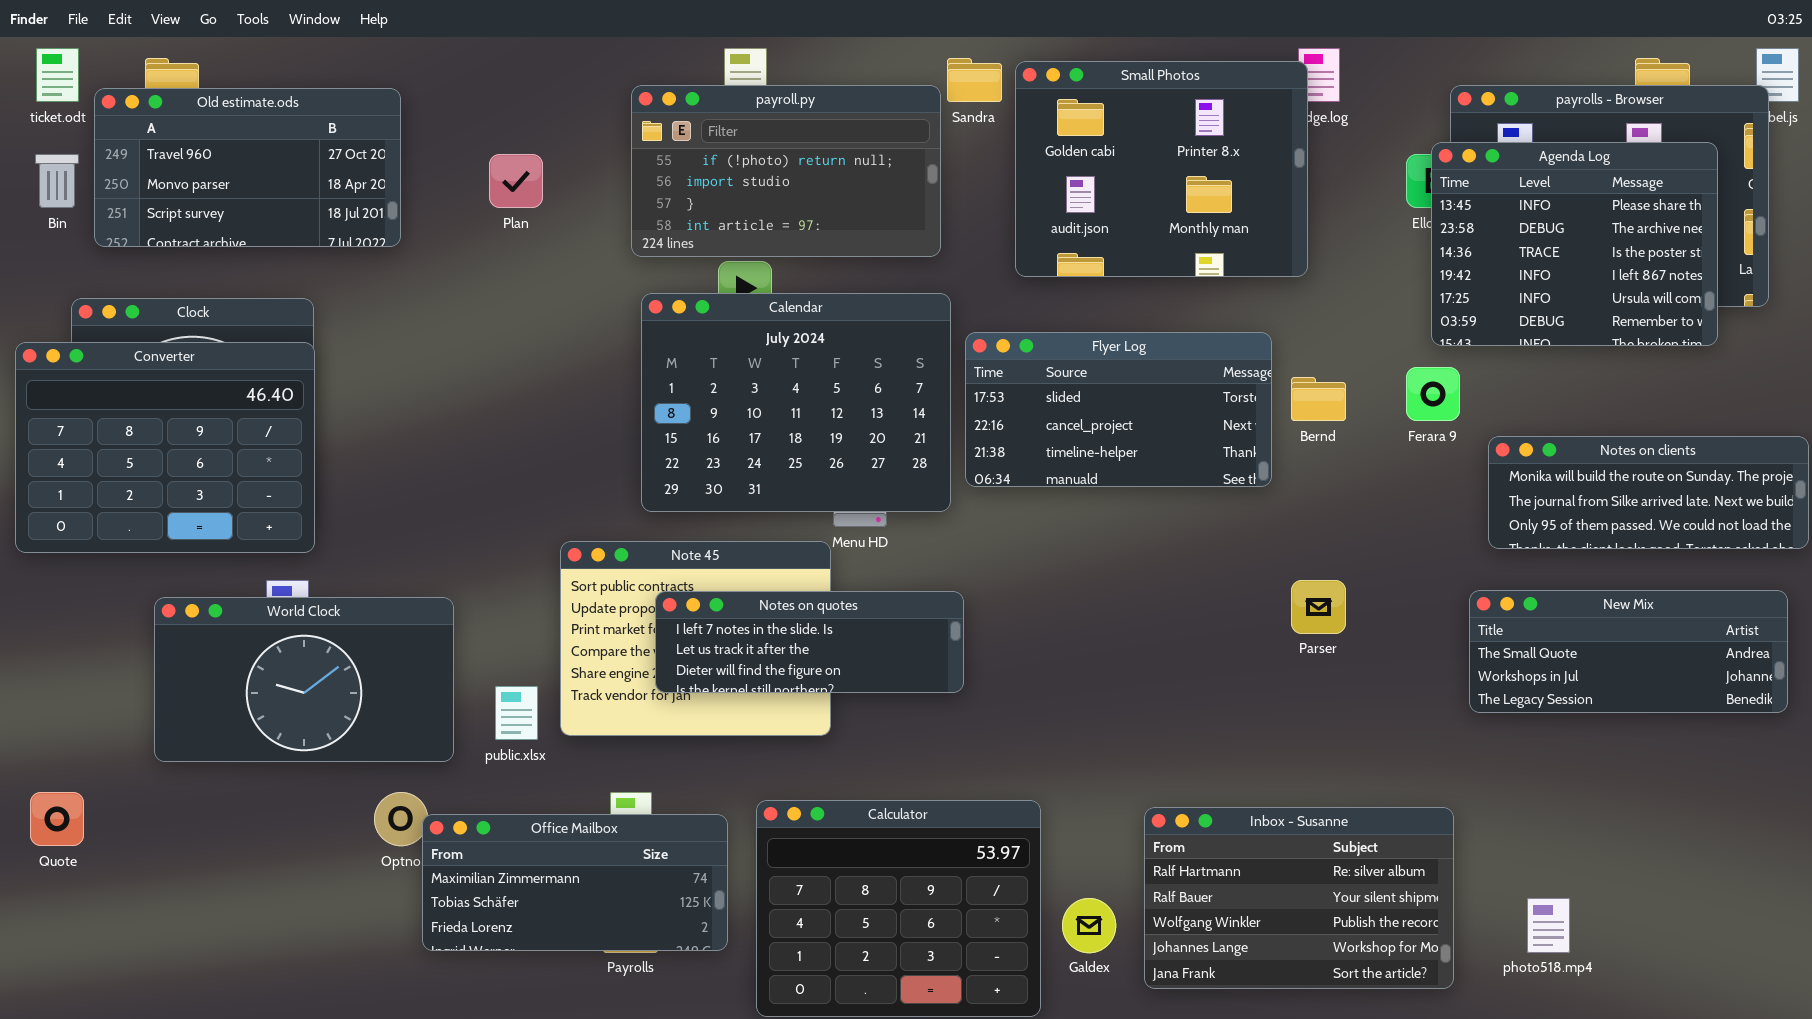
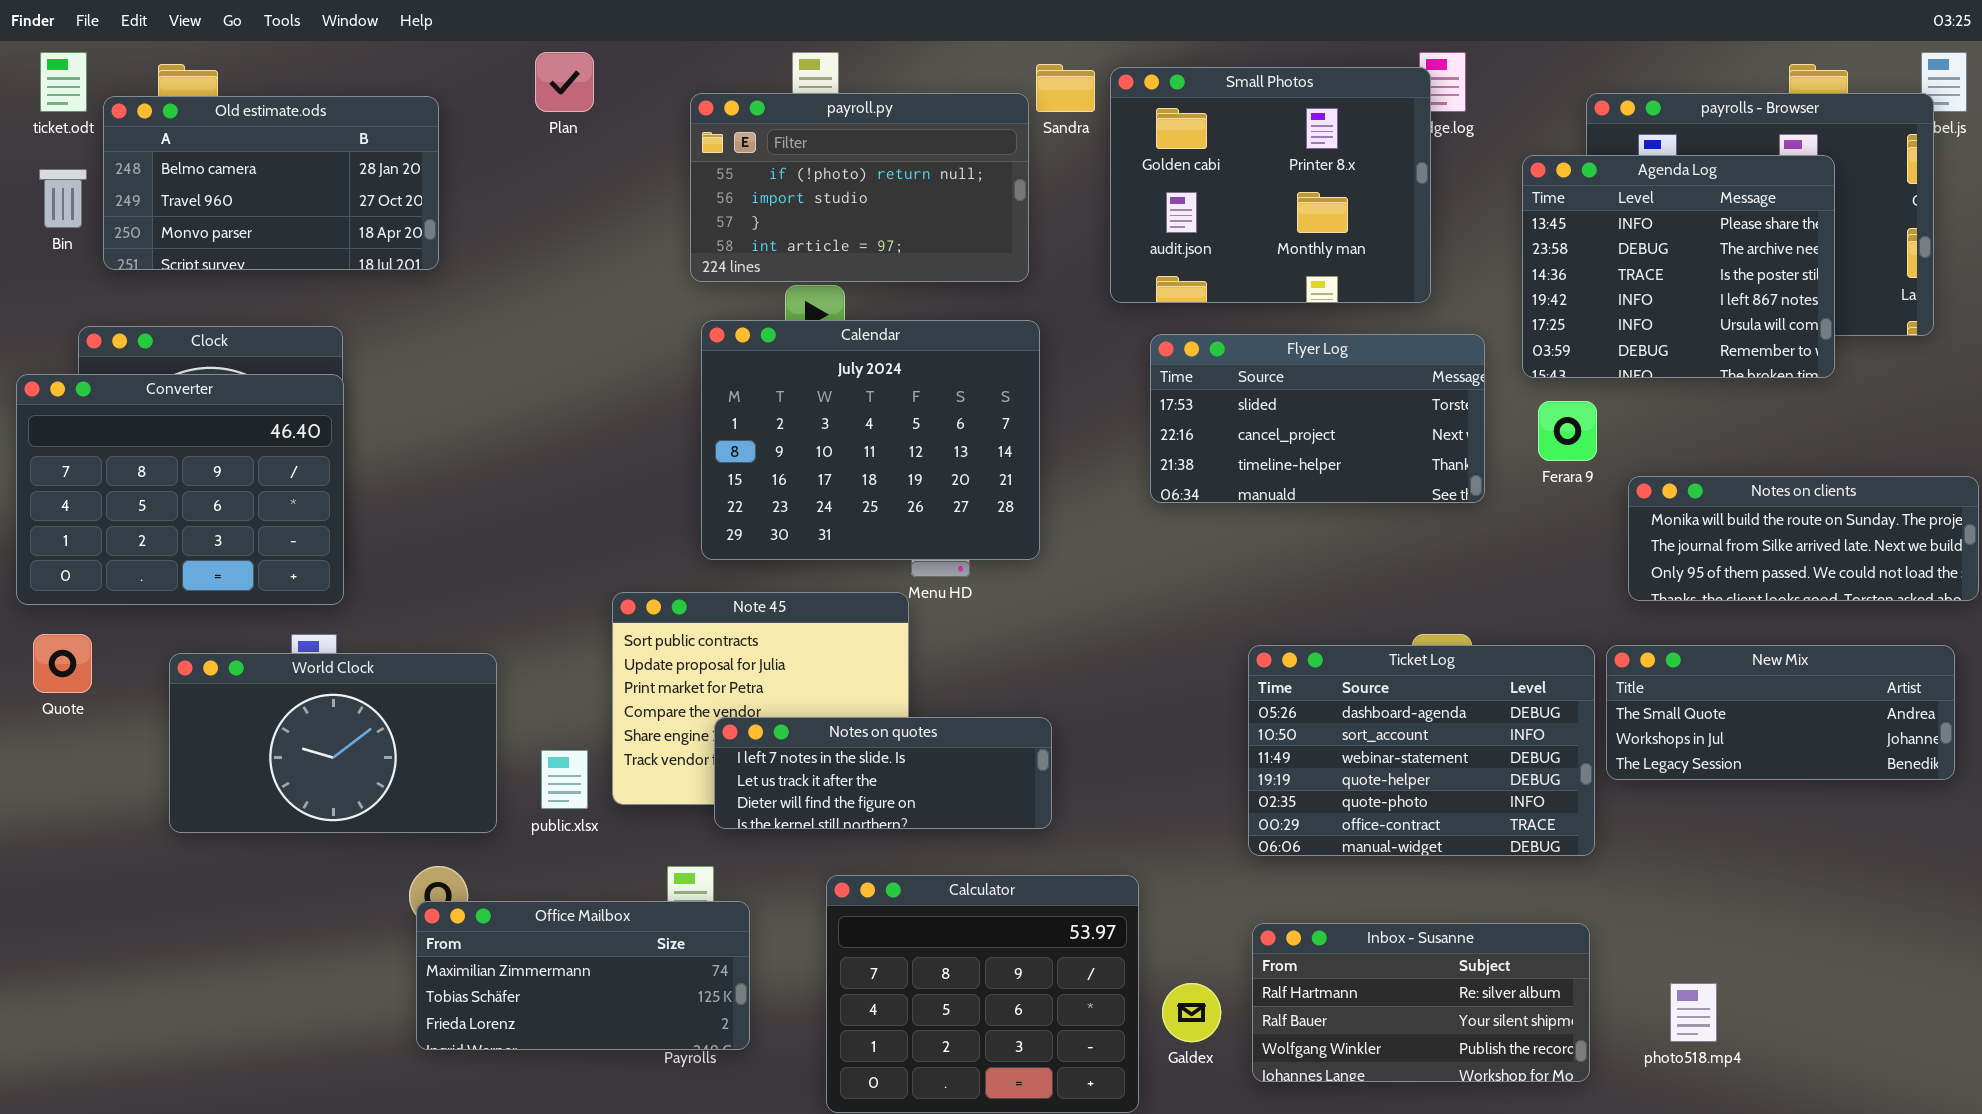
Old estimate.ods: [94,88,401,247] -> [103,96,439,270], scrolled up 1 row
Agenda Log: [1431,142,1718,346] -> [1522,155,1835,378], moved
Plan: [489,154,543,208] -> [535,52,594,112], moved
Flyer Log: [965,332,1272,487] -> [1150,334,1485,503], moved
Ticket Log: none -> [1248,645,1595,856], opened
Notes on quotes: [655,591,964,693] -> [714,717,1052,829], moved
Quote: [30,792,84,846] -> [33,634,92,693], moved
Inbox - Susanne: [1144,807,1454,989] -> [1252,923,1590,1082], resized
Office Mailbox: [422,814,728,951] -> [416,901,750,1050], moved

